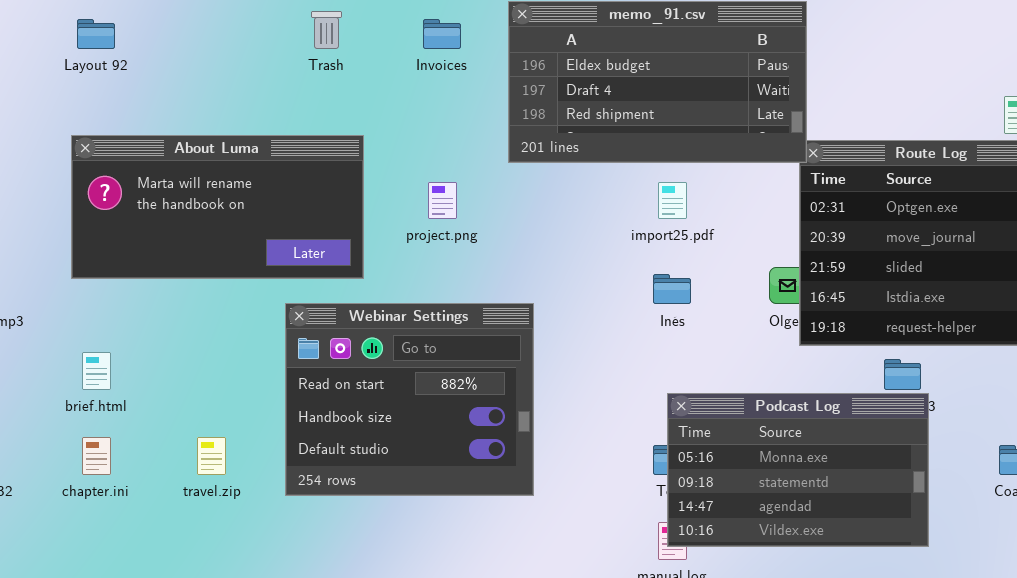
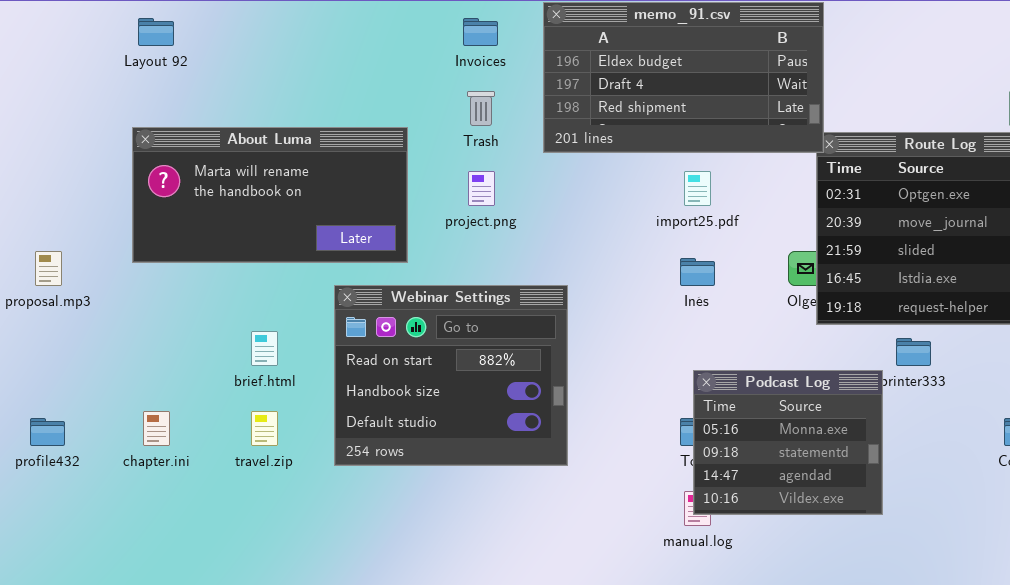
Trash: [311,11,342,49] -> [467,91,495,126], moved
brief.html: [82,352,111,390] -> [251,331,278,366], moved
Podcast Log: [667,393,929,547] -> [693,370,883,515], resized

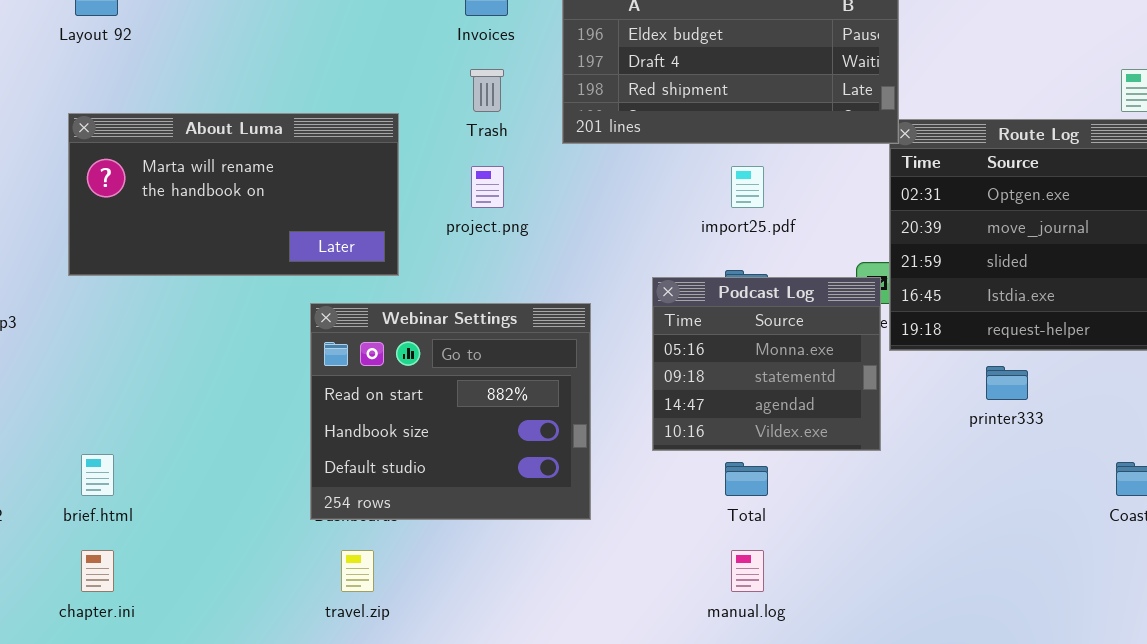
brief.html: [251,331,278,366] -> [81,454,114,496], moved
Podcast Log: [693,370,883,515] -> [652,277,881,451], moved
chapter.ini: [143,411,170,446] -> [81,550,114,592], moved
travel.zip: [251,411,278,446] -> [341,550,374,592], moved

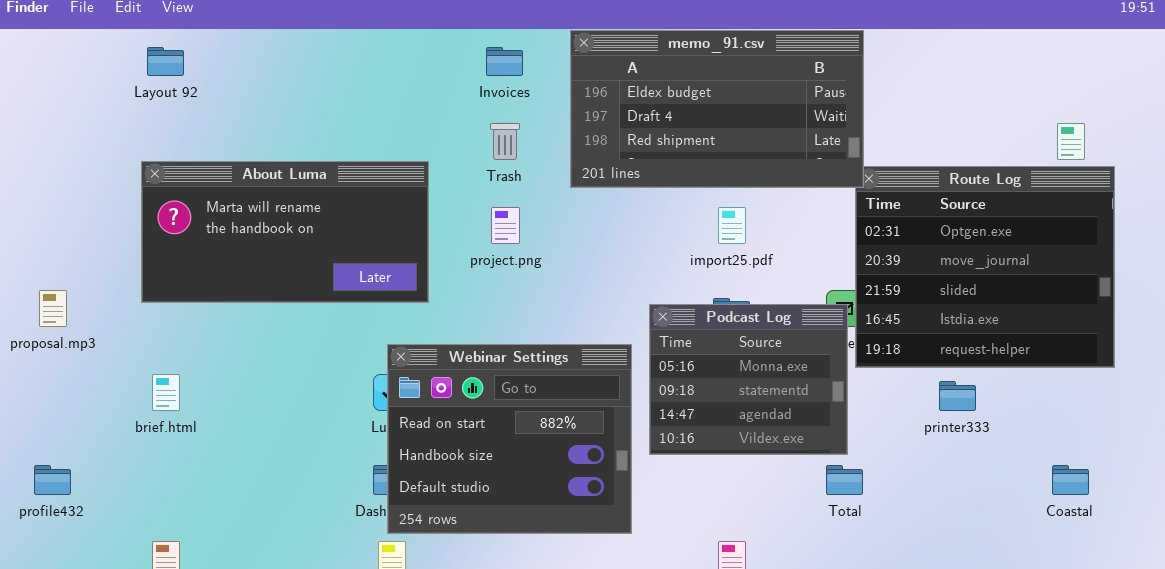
Webinar Settings: [310,303,591,520] -> [387,344,632,534], moved
brief.html: [81,454,114,496] -> [152,374,180,411], moved
Total: [725,462,768,496] -> [826,465,863,495], moved

